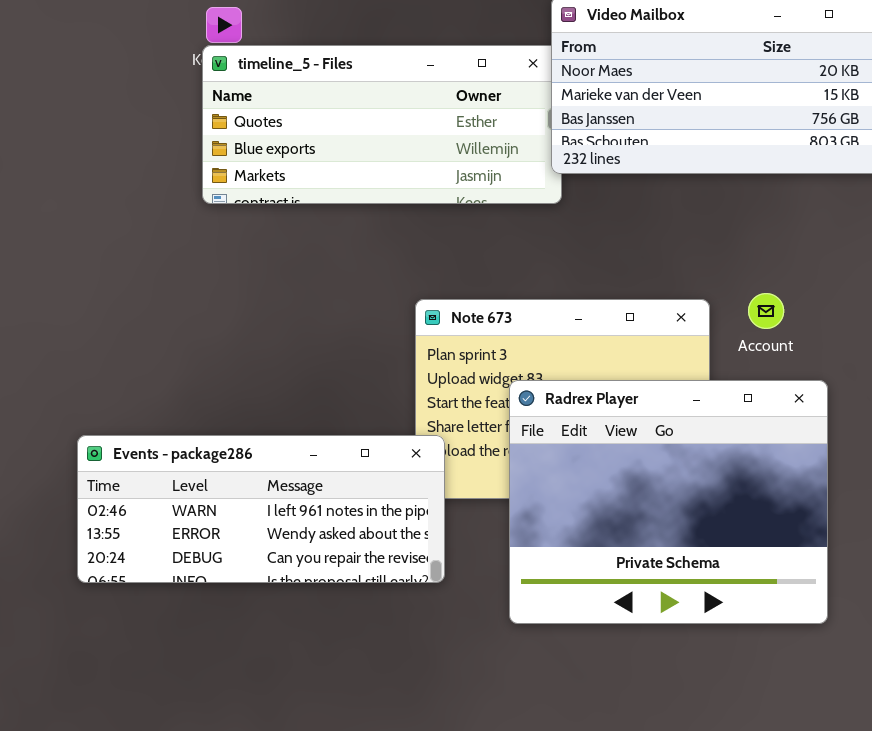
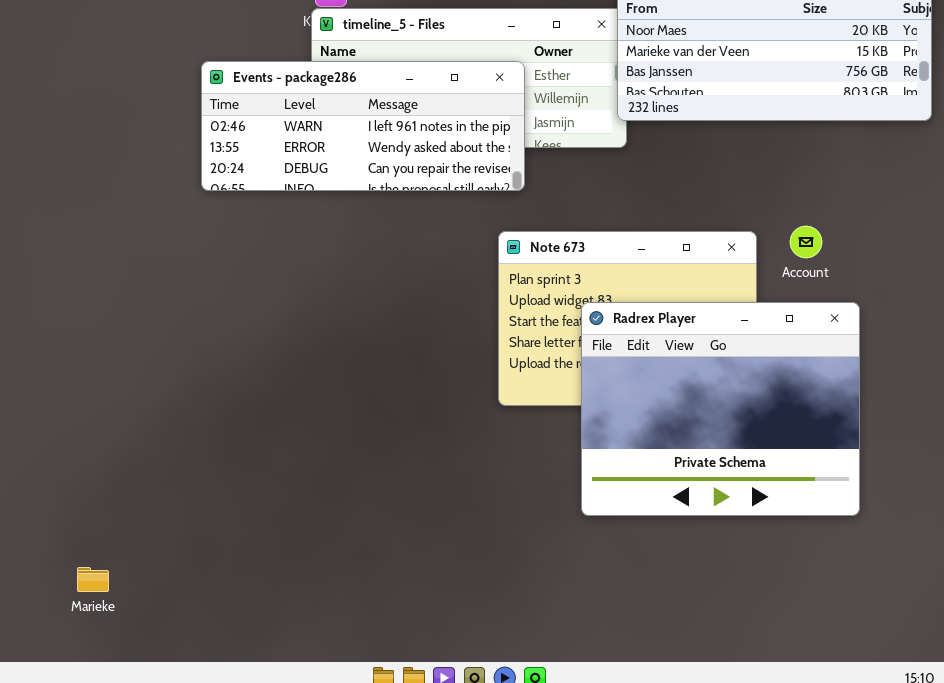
Events - package286: [77,435,445,583] -> [201,61,525,191], moved

